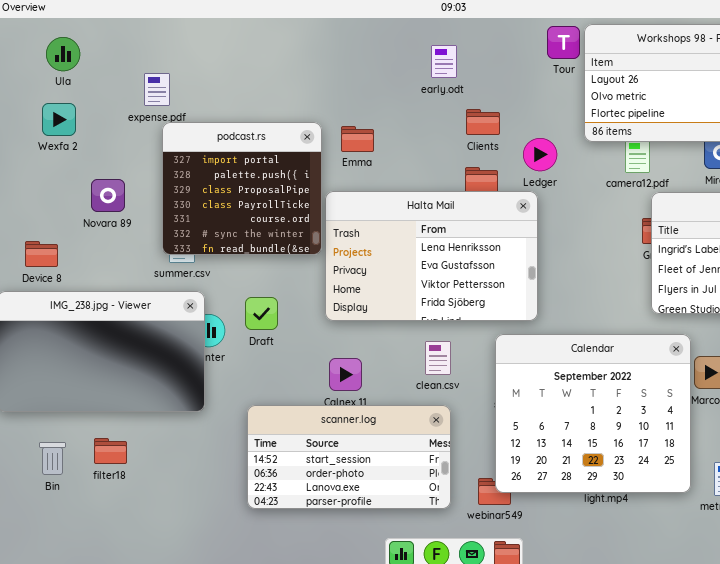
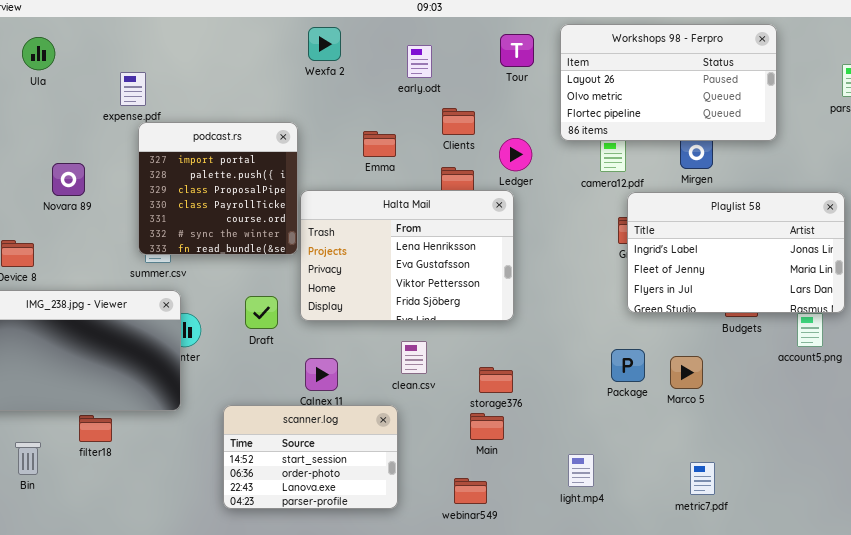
Tour: [547,26,580,59] -> [500,34,534,67], moved
Wexfa 2: [42,103,76,136] -> [308,27,341,61], moved
Emma: [341,126,374,152] -> [363,131,396,157], moved
Novara 89: [91,179,125,212] -> [52,163,85,196], moved
Draft: [245,297,278,330] -> [245,296,278,329], moved
Calendar: [495,334,691,493] -> none, closed
scanner.log: [247,405,451,509] -> [223,405,398,509], resized
filter18: [94,438,127,464] -> [79,415,112,442], moved

